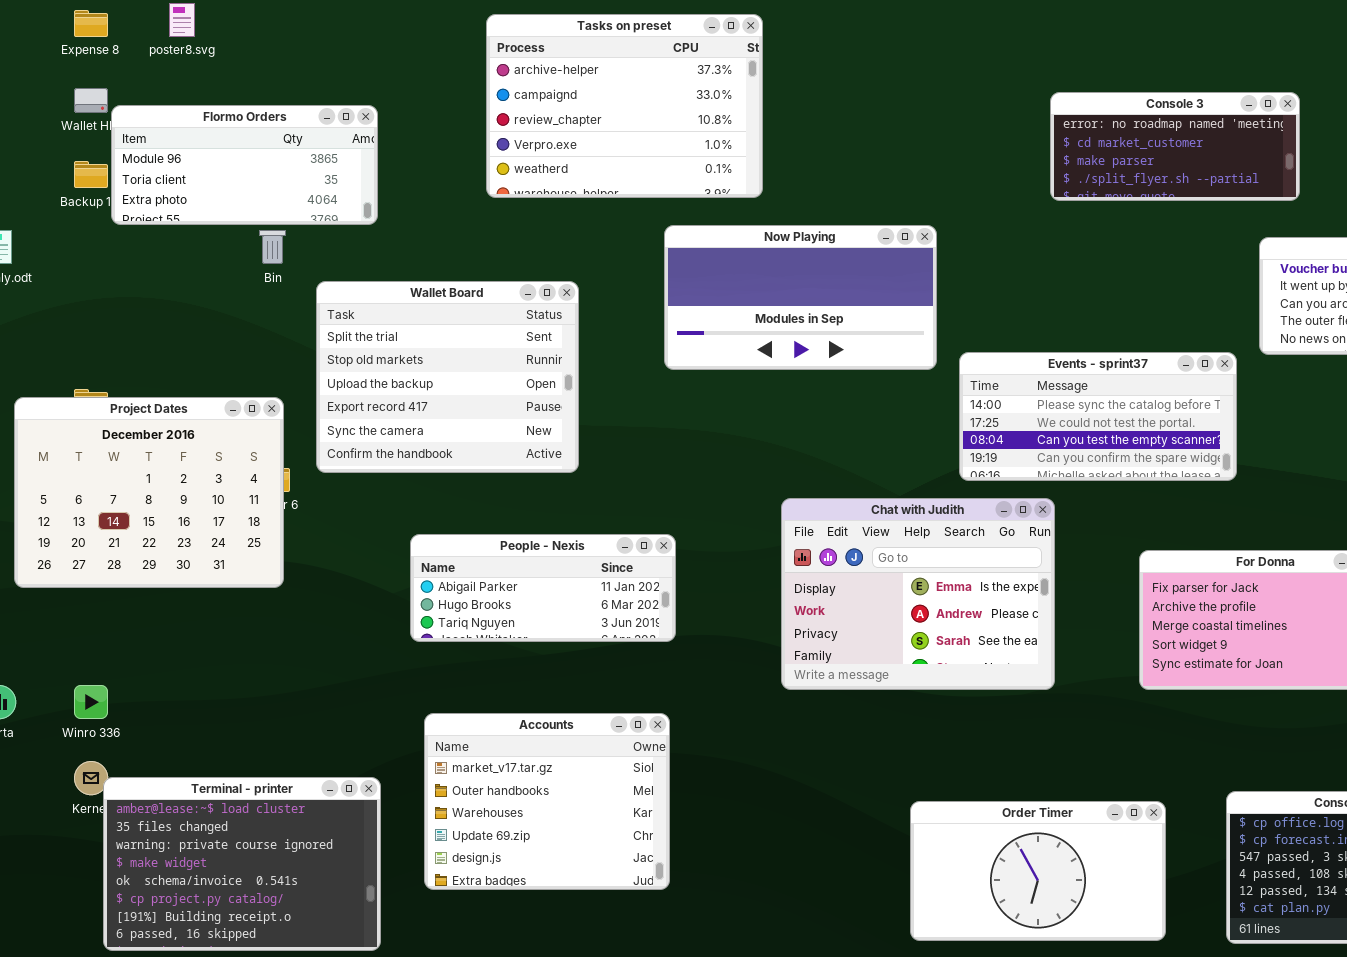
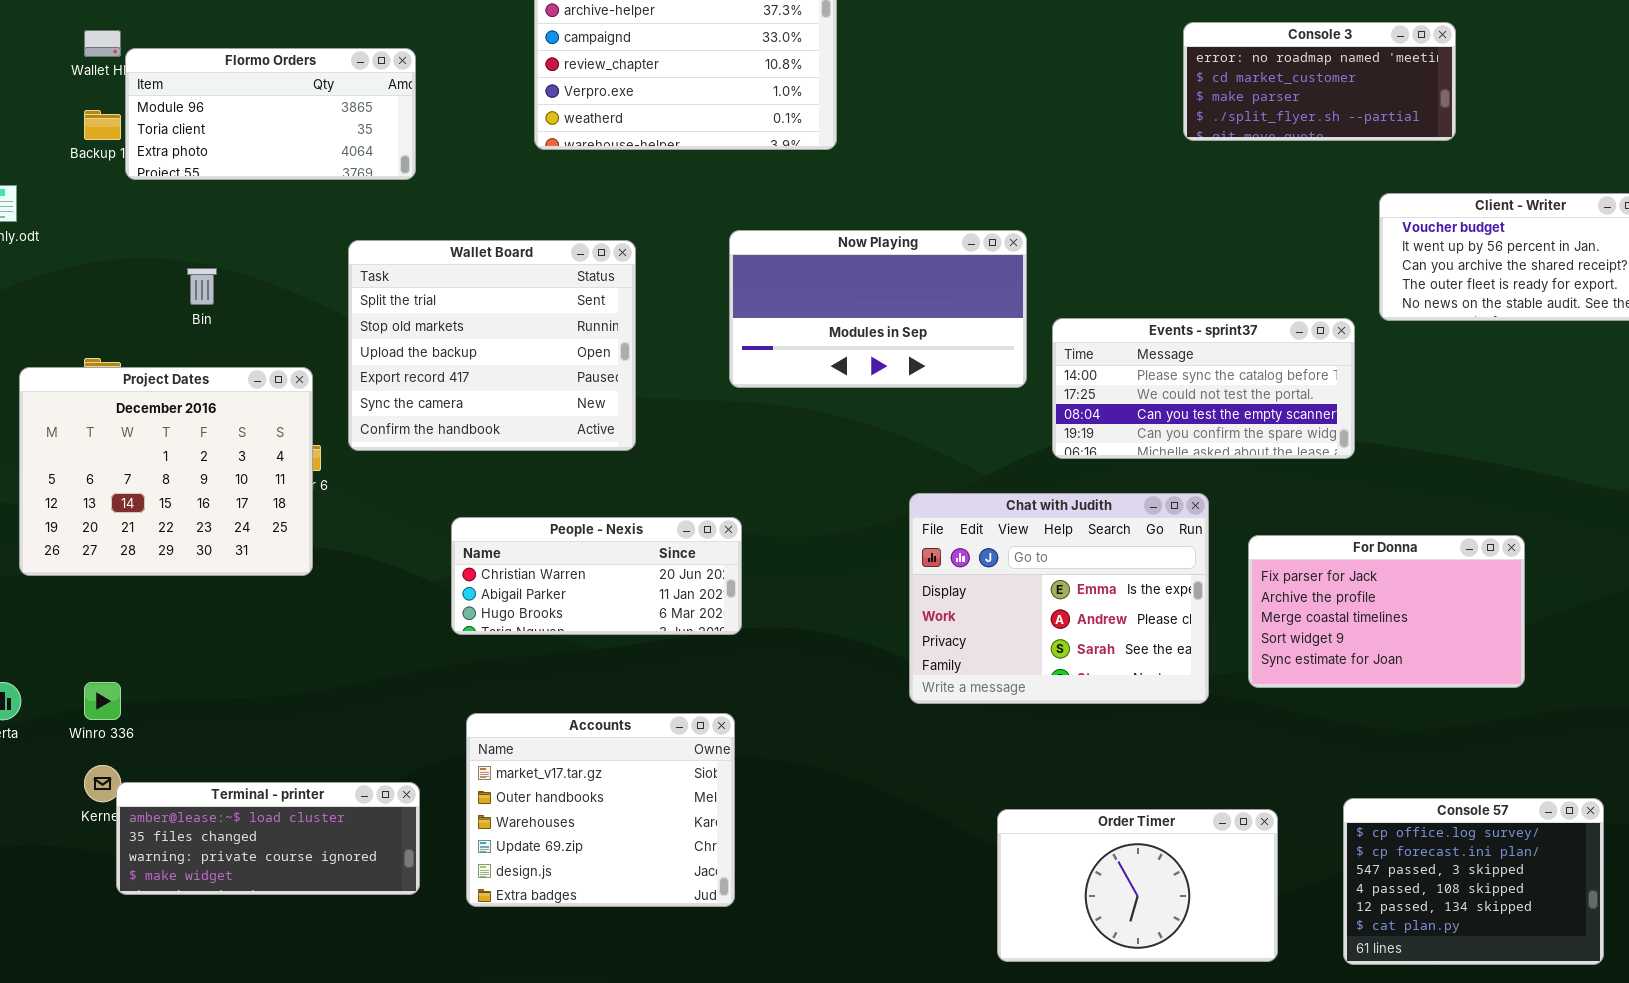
Console 3: [1050,92,1300,201] -> [1183,22,1456,141], moved
Now Playing: [664,225,937,370] -> [729,230,1027,388], moved
Bin: [259,230,286,264] -> [187,268,217,305], moved
Chat with Judith: [781,498,1055,690] -> [909,493,1209,704], moved
People - Nexis: [410,534,676,642] -> [451,517,742,635], scrolled up 1 row
Terminal - printer: [103,777,381,951] -> [116,782,420,895], resized

